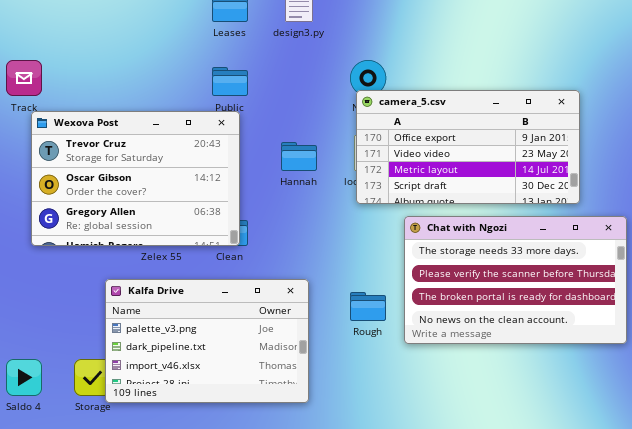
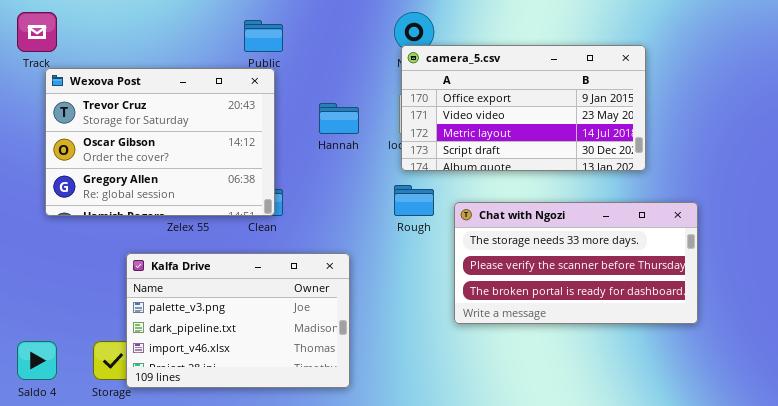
Chat with Ngozi: [404,216,627,344] -> [454,202,698,324], resized
Rough: [350,292,386,321] -> [394,185,434,216], moved

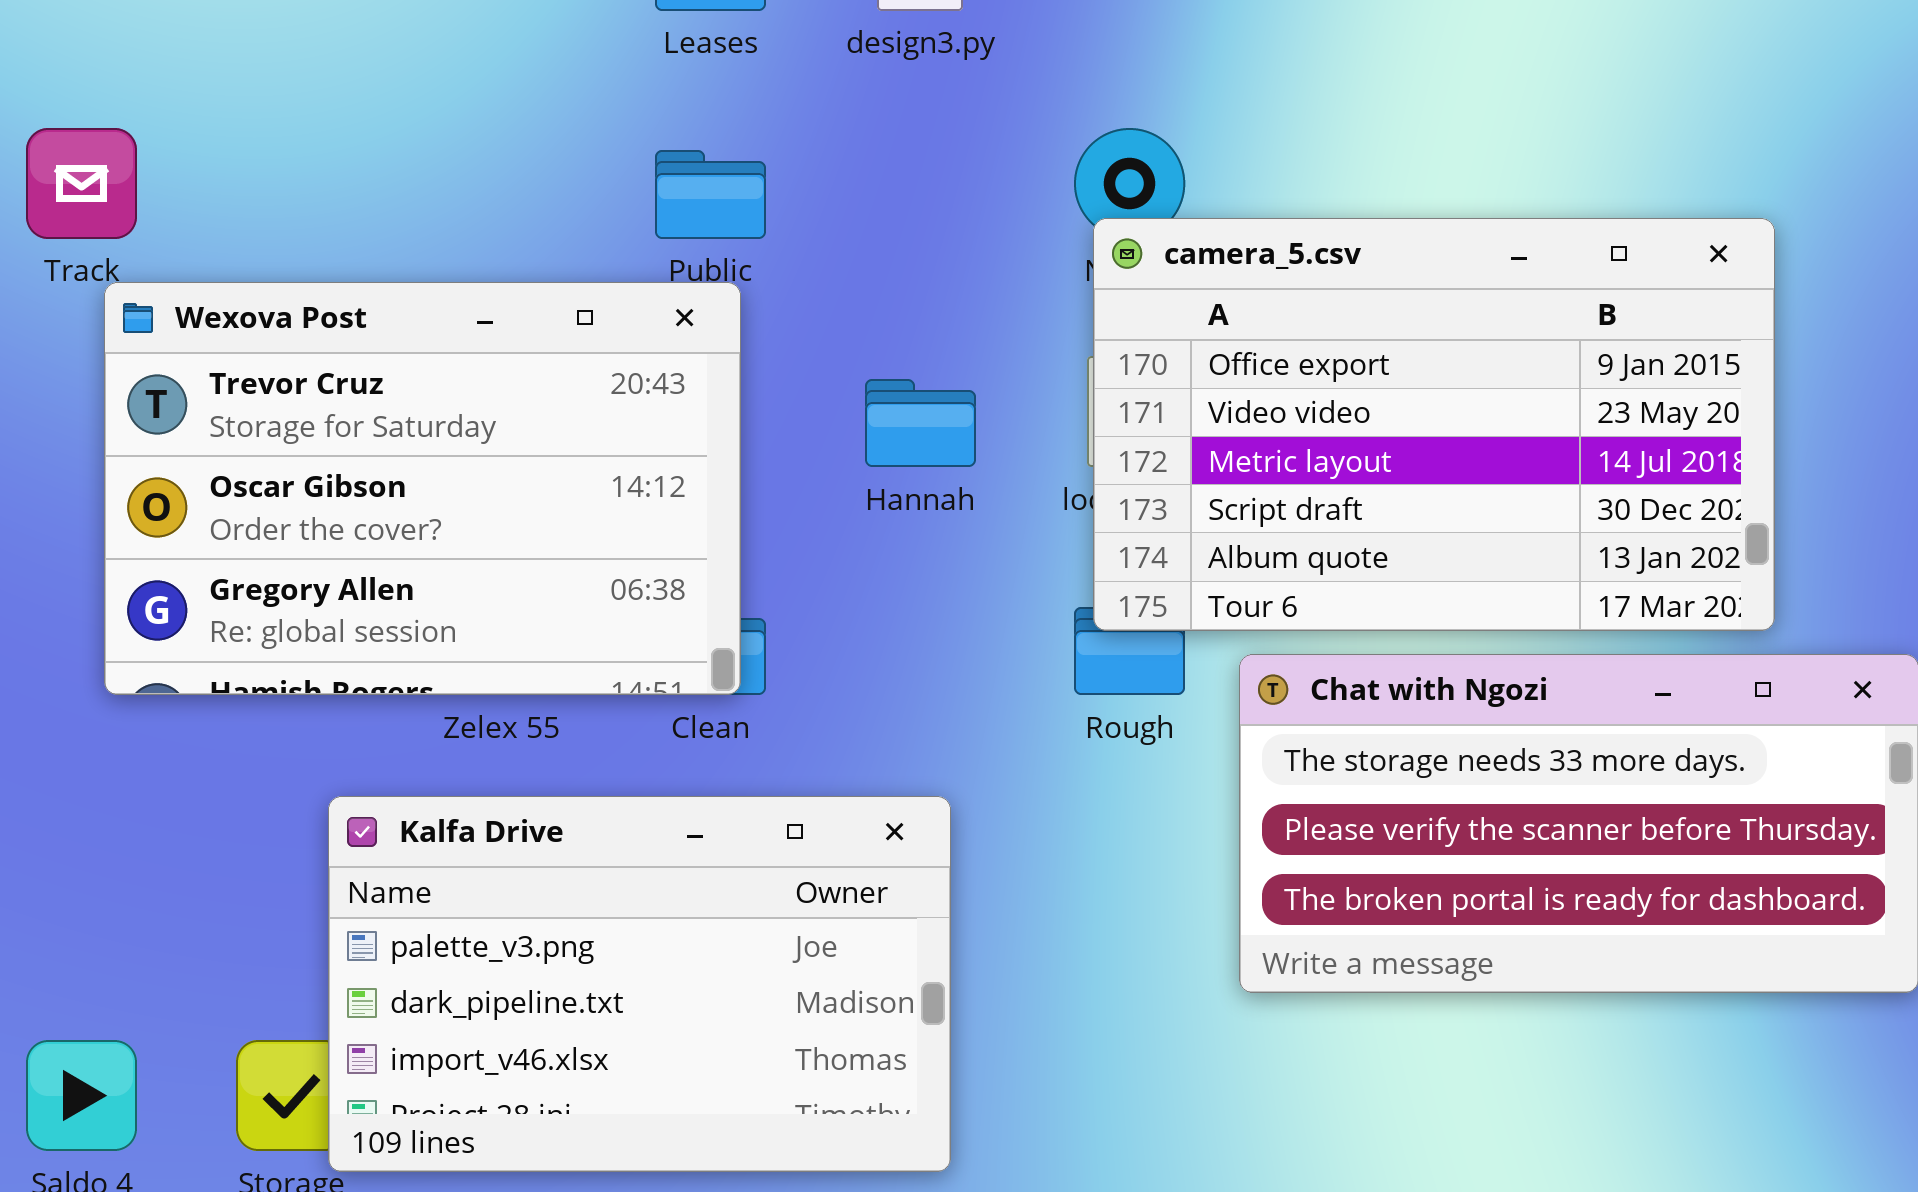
camera_5.csv: [401,45,646,171] -> [1093,218,1775,631], resized

